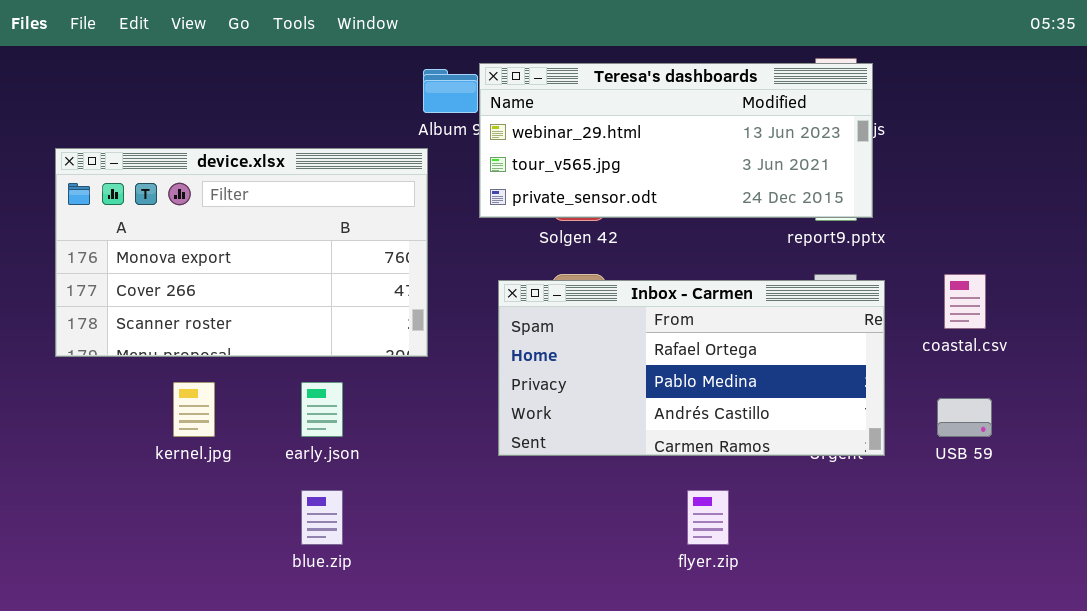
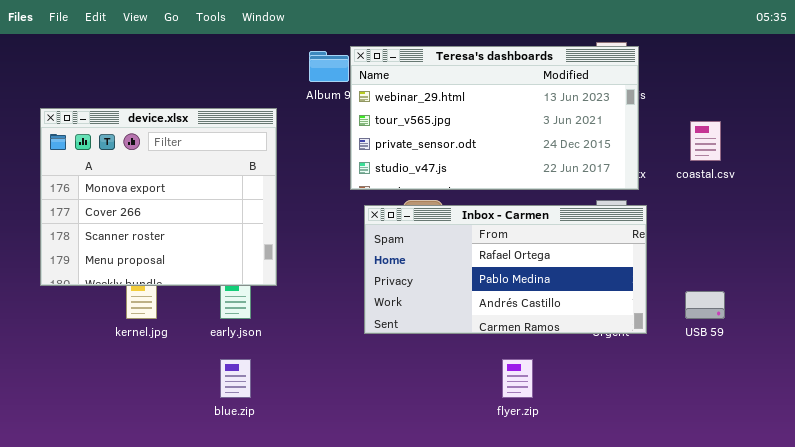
Teresa's dashboards: [479,63,873,218] -> [350,46,639,190], resized
device.xlsx: [55,148,428,357] -> [40,108,277,286], resized
coastal.csv: [944,274,986,329] -> [690,121,721,161], moved

